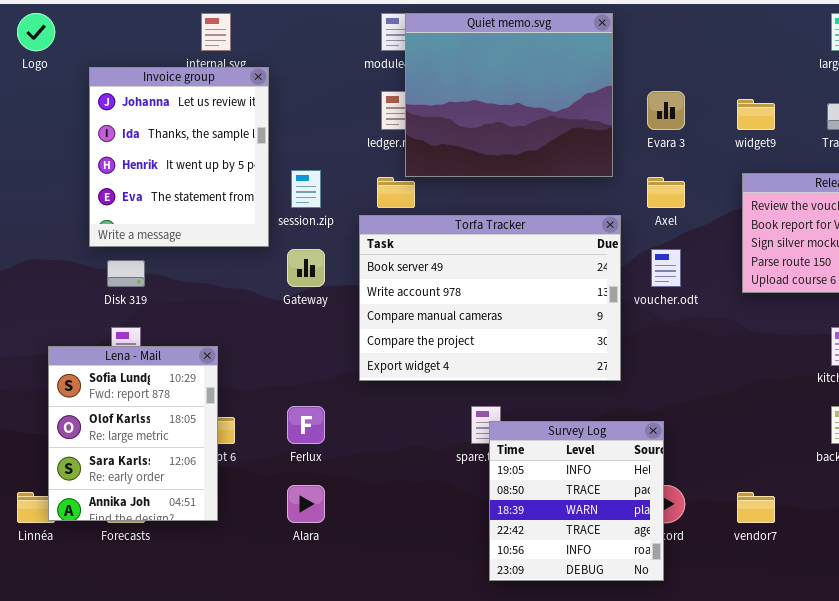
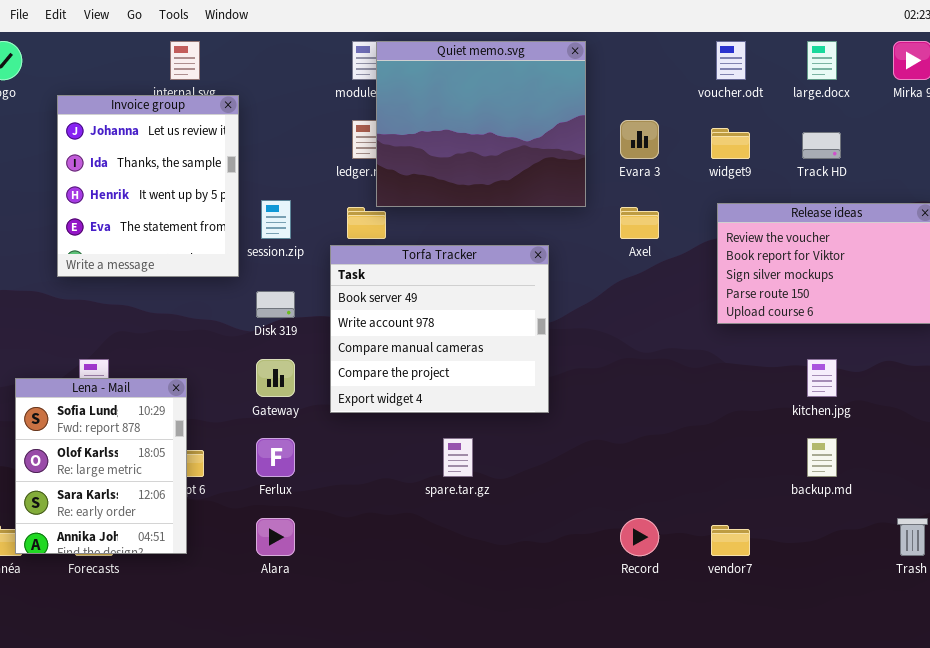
Torfa Tracker: [359,215,621,381] -> [330,245,549,413], resized
Gateway: [287,249,325,287] -> [256,359,295,397], moved
voucher.odt: [651,249,681,287] -> [716,41,746,80], moved
Disk 319: [107,260,145,287] -> [256,291,295,318], moved
Survey Log: [489,421,664,581] -> none, closed

